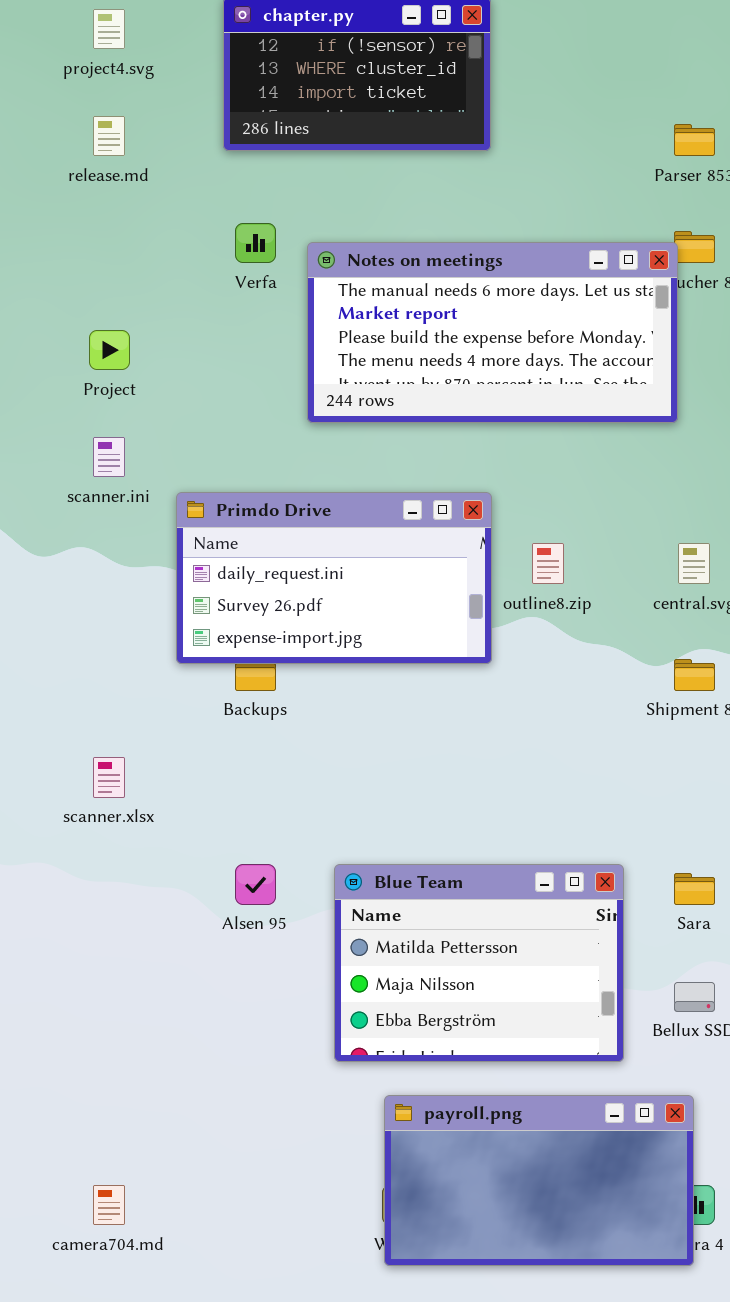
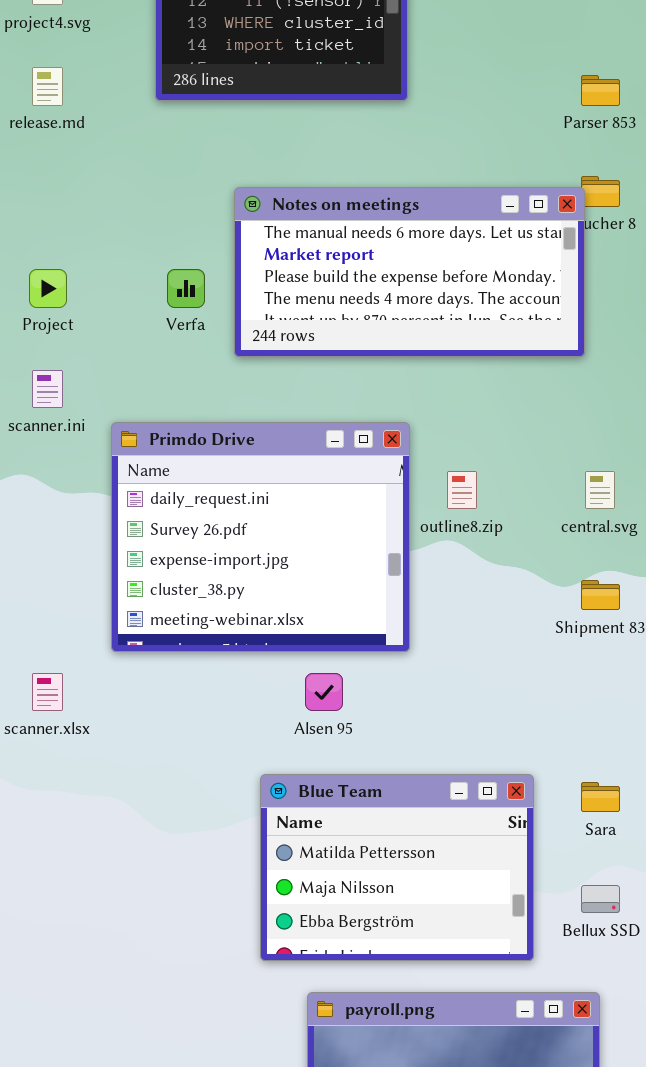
Verfa: [235,223,276,263] -> [167,269,205,308], moved
Primdo Drive: [176,492,492,664] -> [111,422,410,652], resized
Alsen 95: [235,864,276,905] -> [305,673,343,711], moved

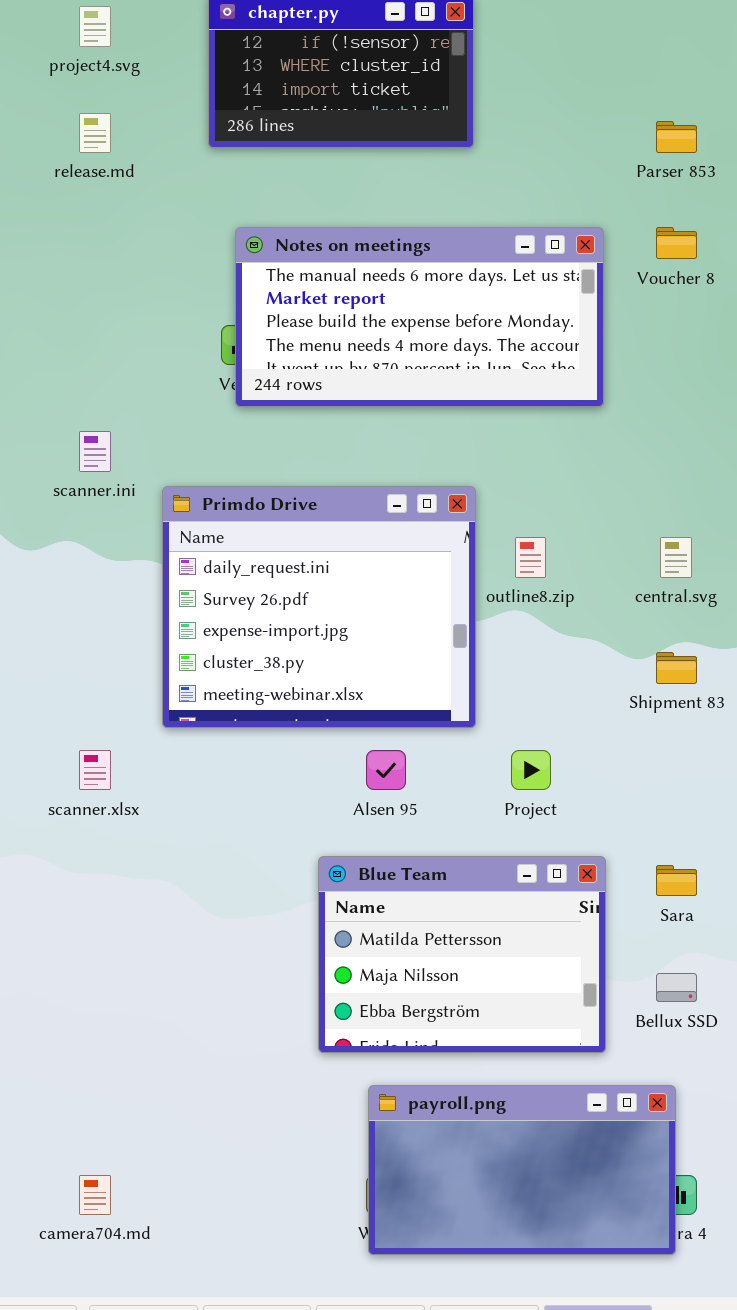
Notes on meetings: [234,187,585,357] -> [235,227,604,407], moved
Project: [29,269,67,308] -> [511,750,551,790], moved

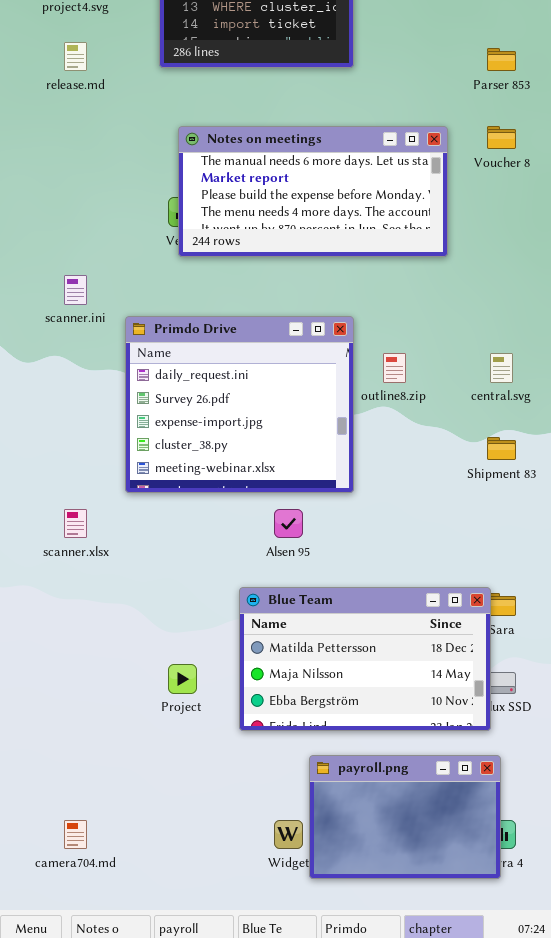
Project: [511,750,551,790] -> [168,664,197,694], moved
Blue Team: [318,856,606,1053] -> [239,587,491,731], resized
payroll.png: [368,1085,676,1255] -> [309,755,501,879], resized

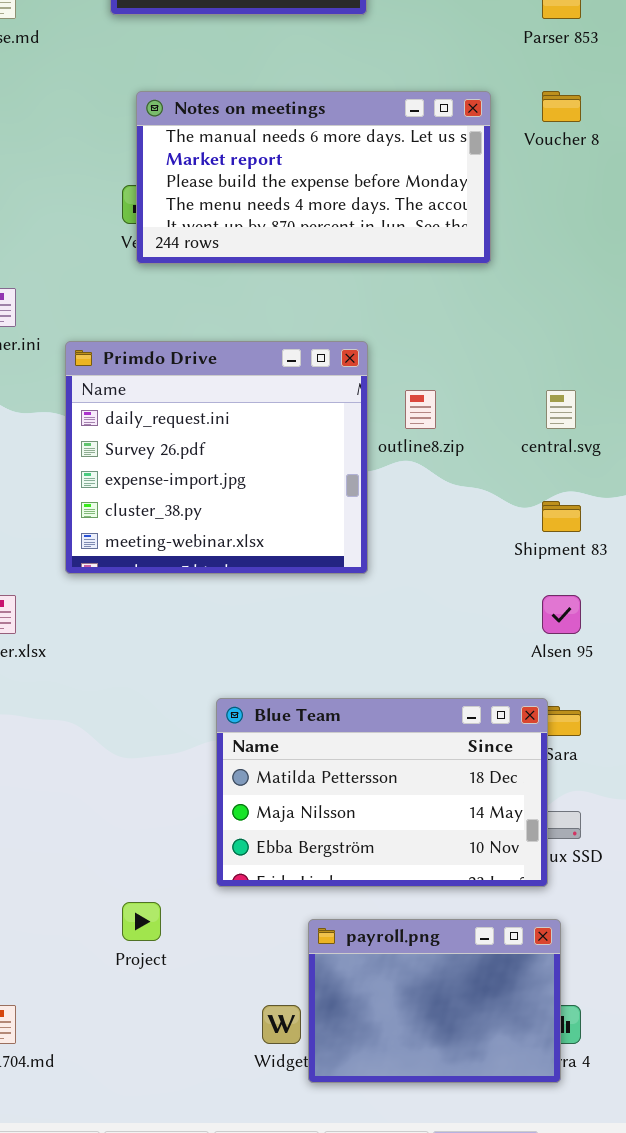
Alsen 95: [274,509,303,538] -> [542,595,581,634], moved
Project: [168,664,197,694] -> [122,902,161,941], moved

